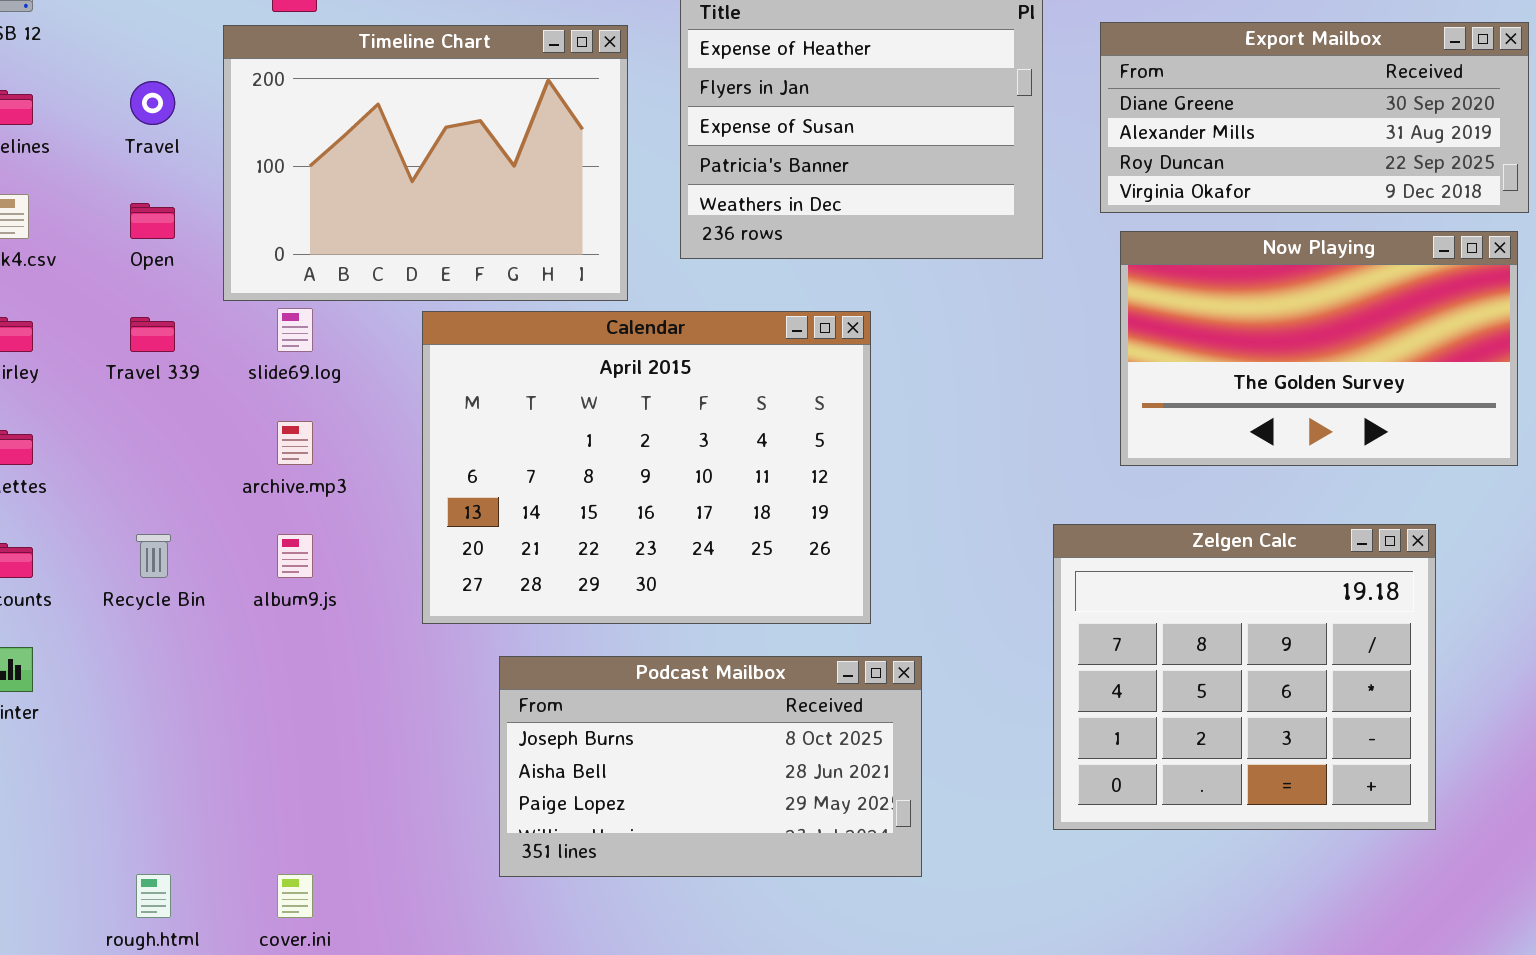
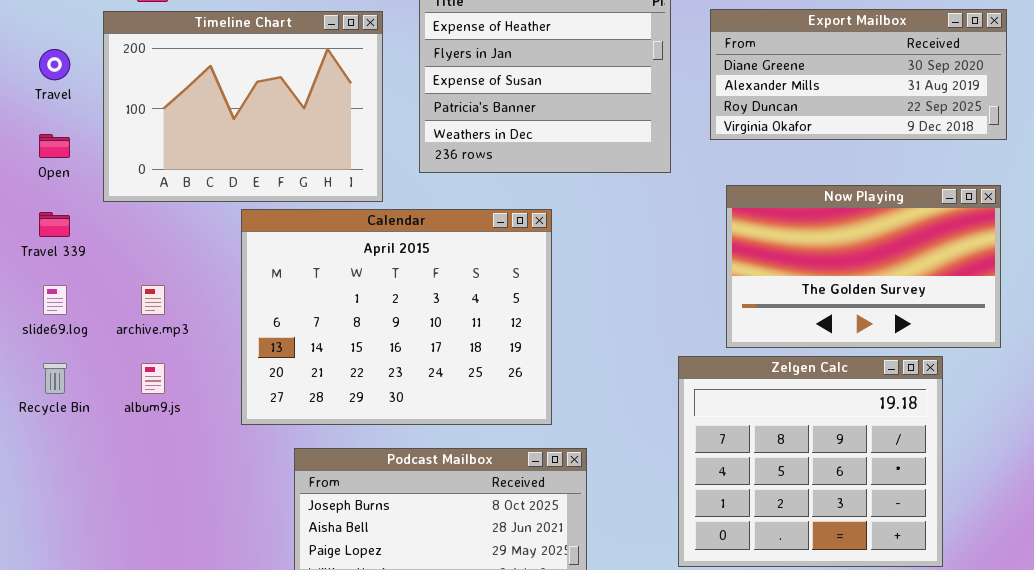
Now Playing: [1120,231,1518,466] -> [726,185,1001,348], moved
slide69.log: [277,308,313,352] -> [43,285,67,315], moved

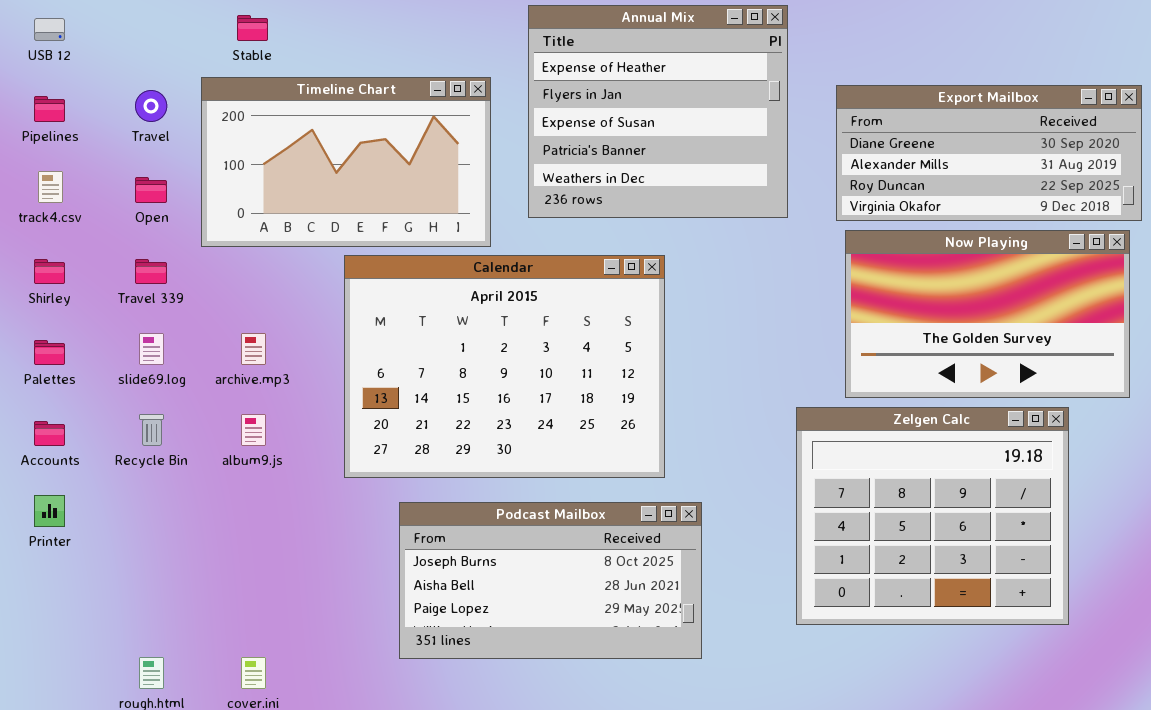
Export Mailbox: [710,9,1007,140] -> [836,85,1142,221], moved
Timeline Chart: [103,11,383,202] -> [201,77,491,247], resized

